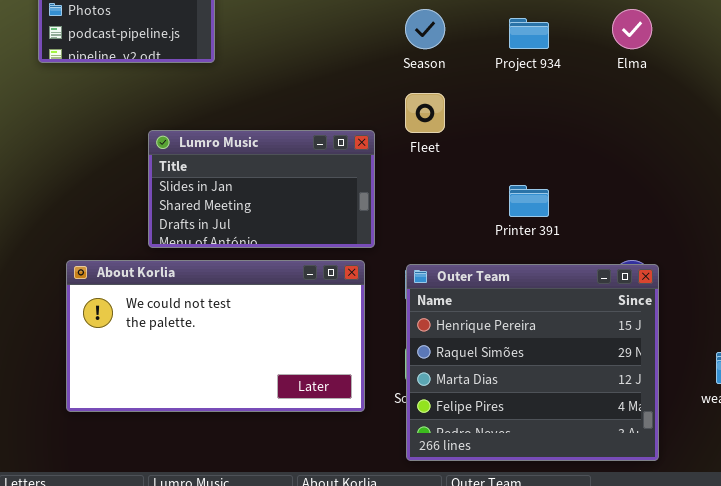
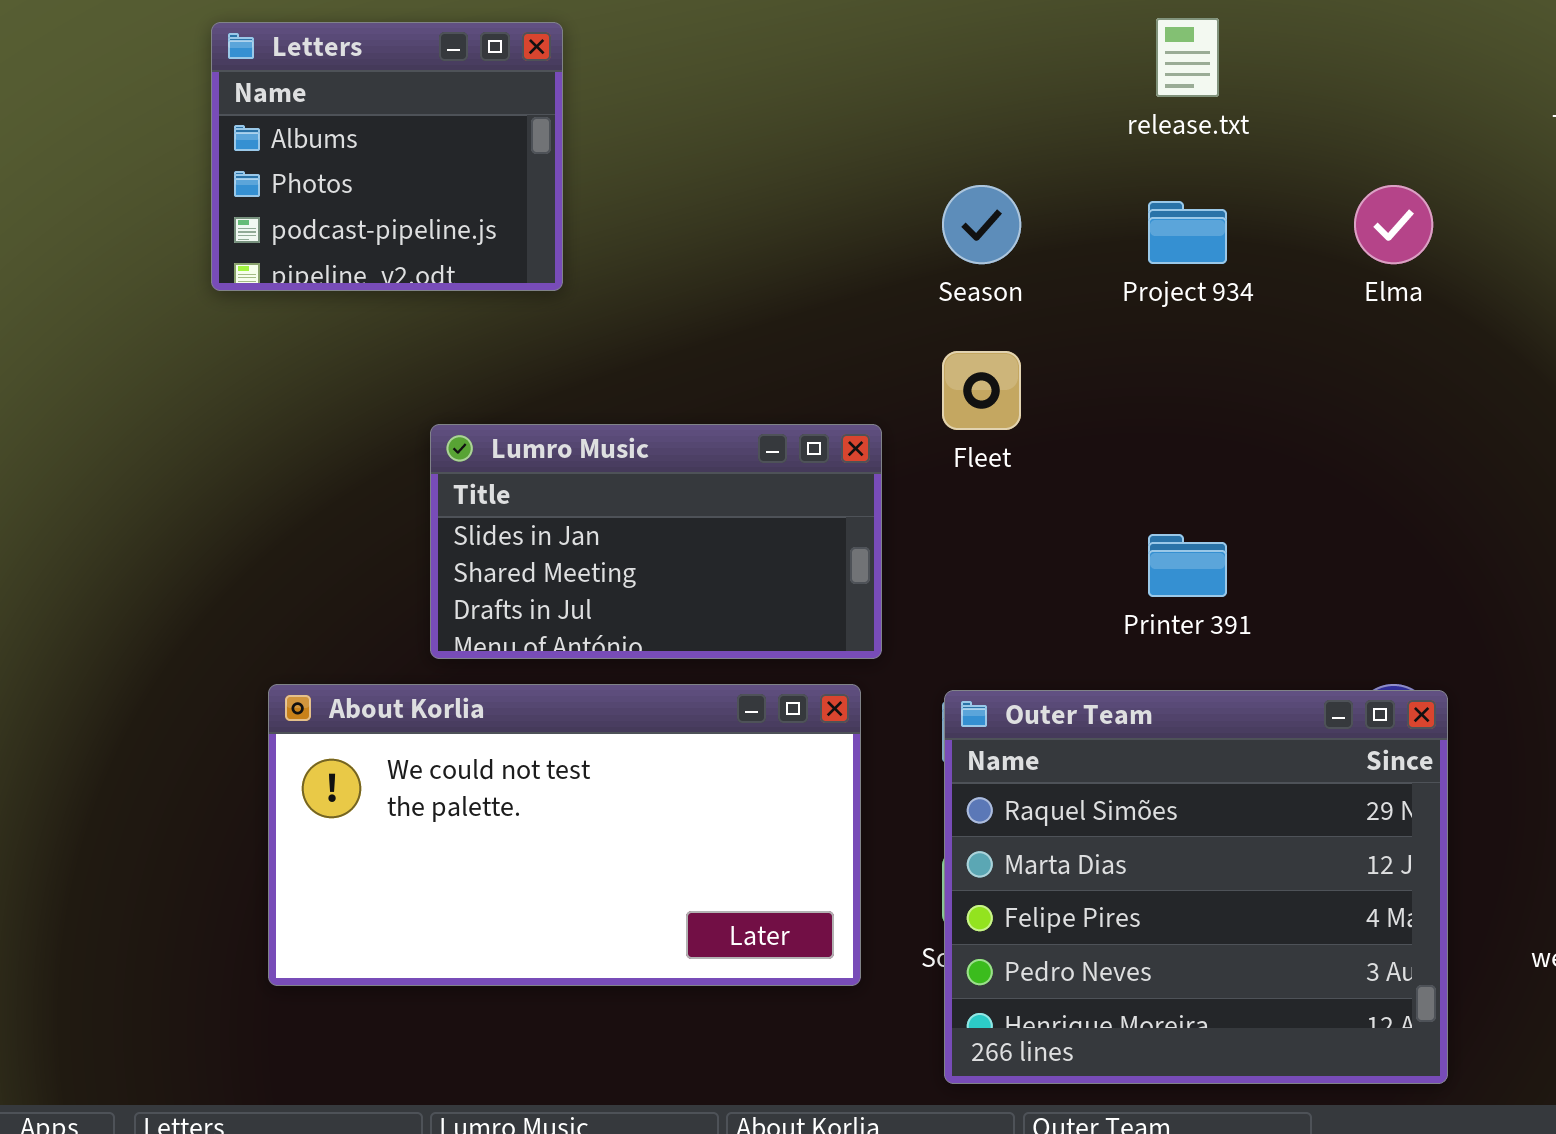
Outer Team: [406,264,659,461] -> [944,690,1448,1084], scrolled down 1 row

